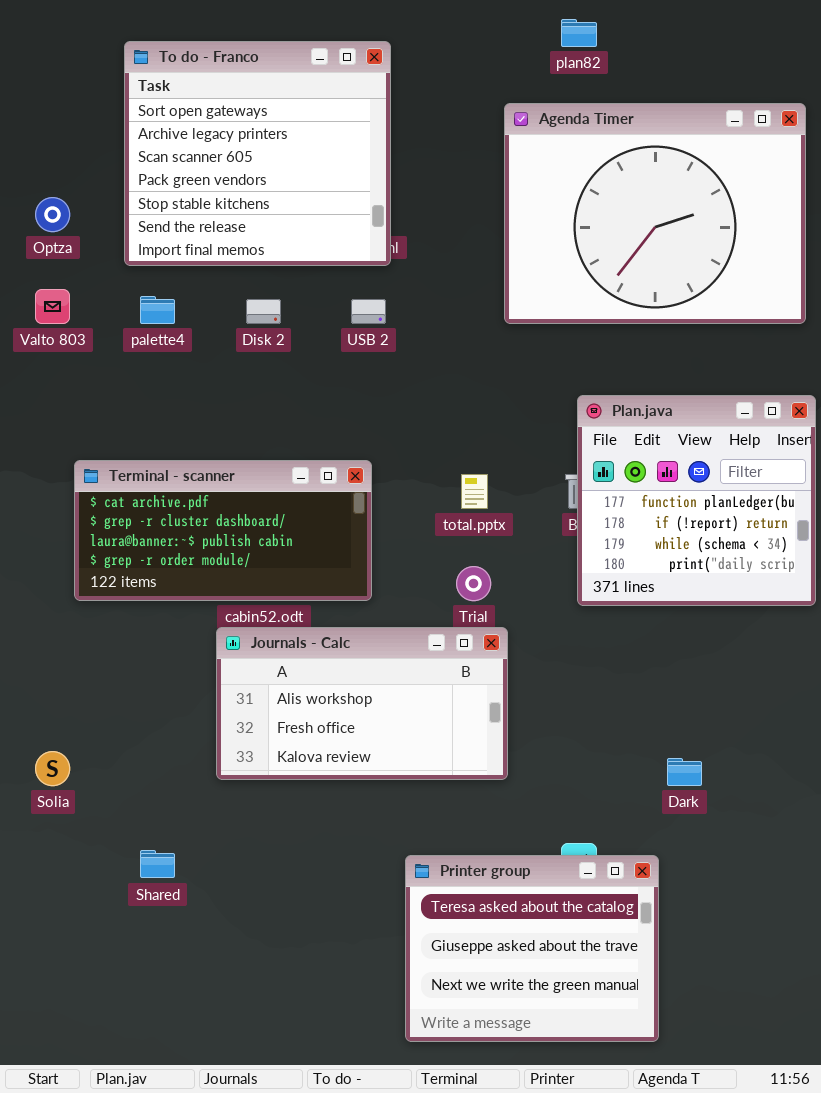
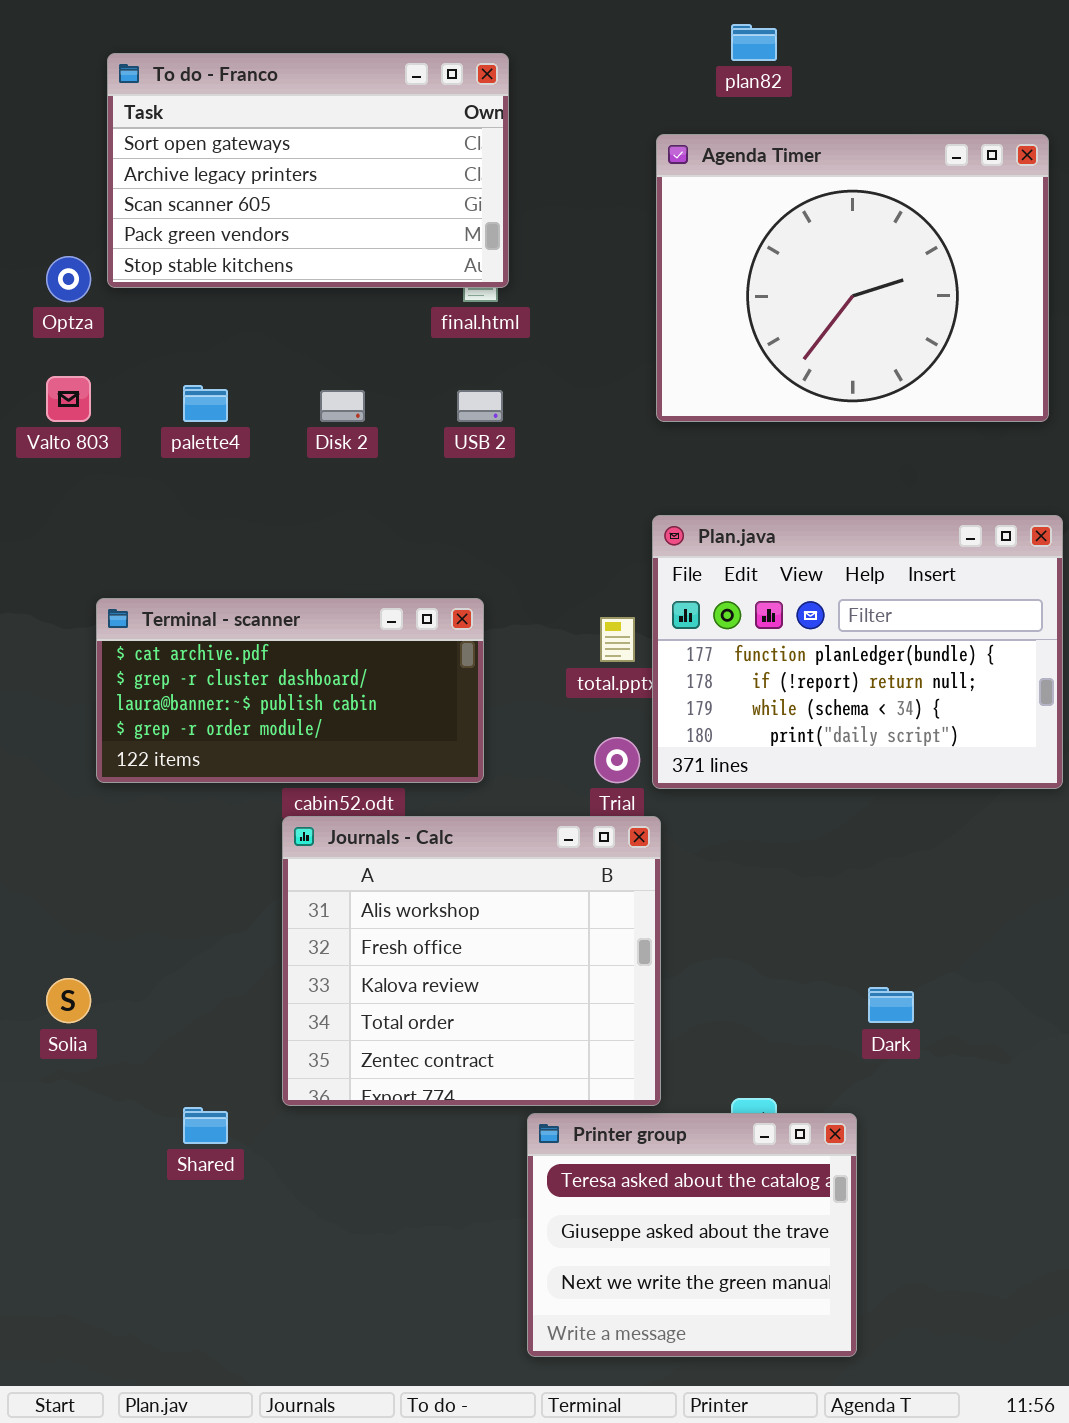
To do - Franco: [124,41,391,266] -> [107,53,509,288], resized
Plan.java: [577,395,816,606] -> [652,515,1063,789], resized
Journals - Calc: [216,627,508,780] -> [282,816,661,1106], resized

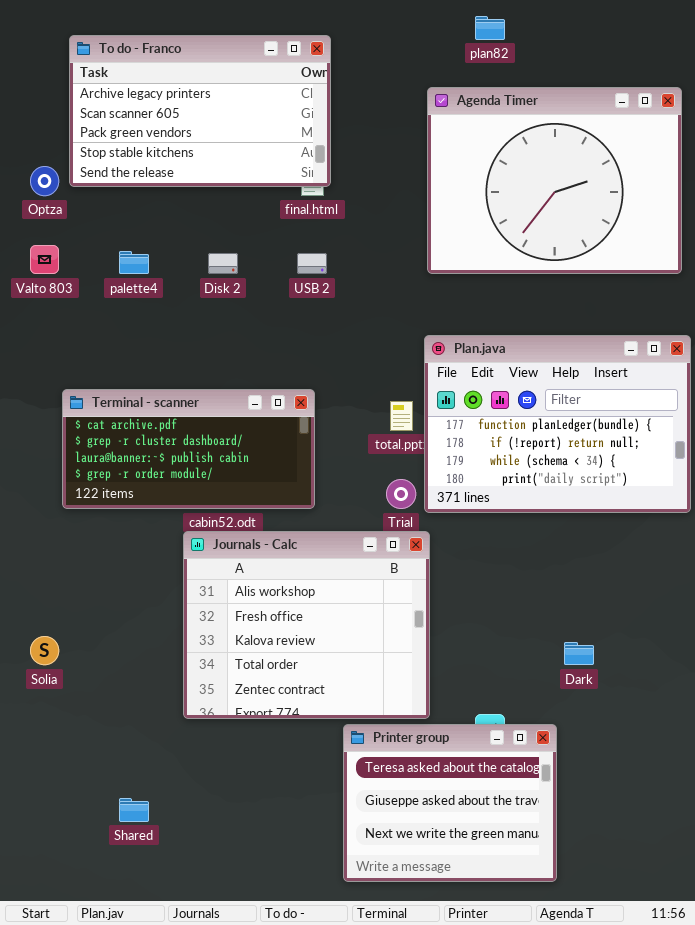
To do - Franco: [107,53,509,288] -> [69,35,331,187], scrolled down 1 row
Shared: [183,1107,228,1144] -> [119,798,149,822], moved

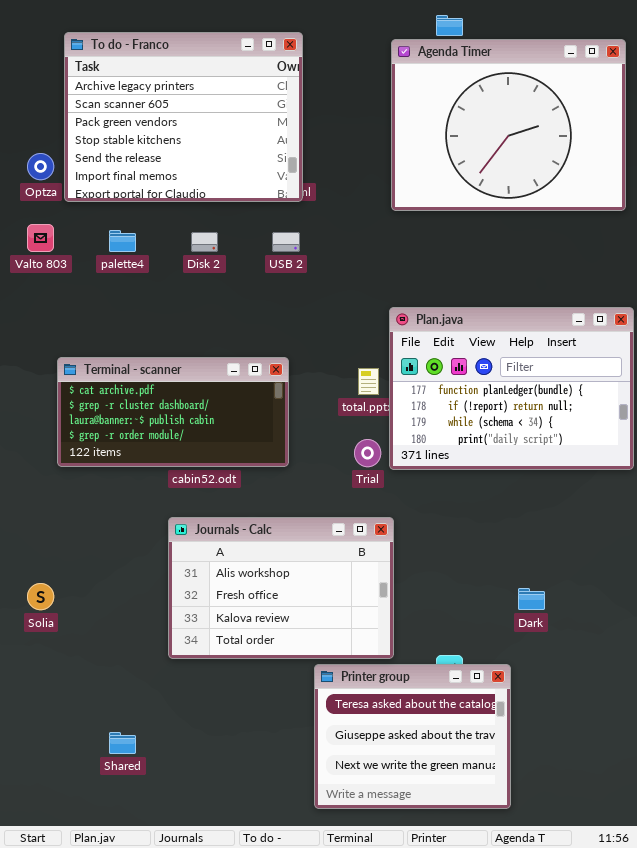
To do - Franco: [69,35,331,187] -> [64,32,303,202], resized
Agenda Timer: [427,87,682,274] -> [391,39,626,211], moved
Journals - Calc: [183,531,430,719] -> [168,517,394,659], resized

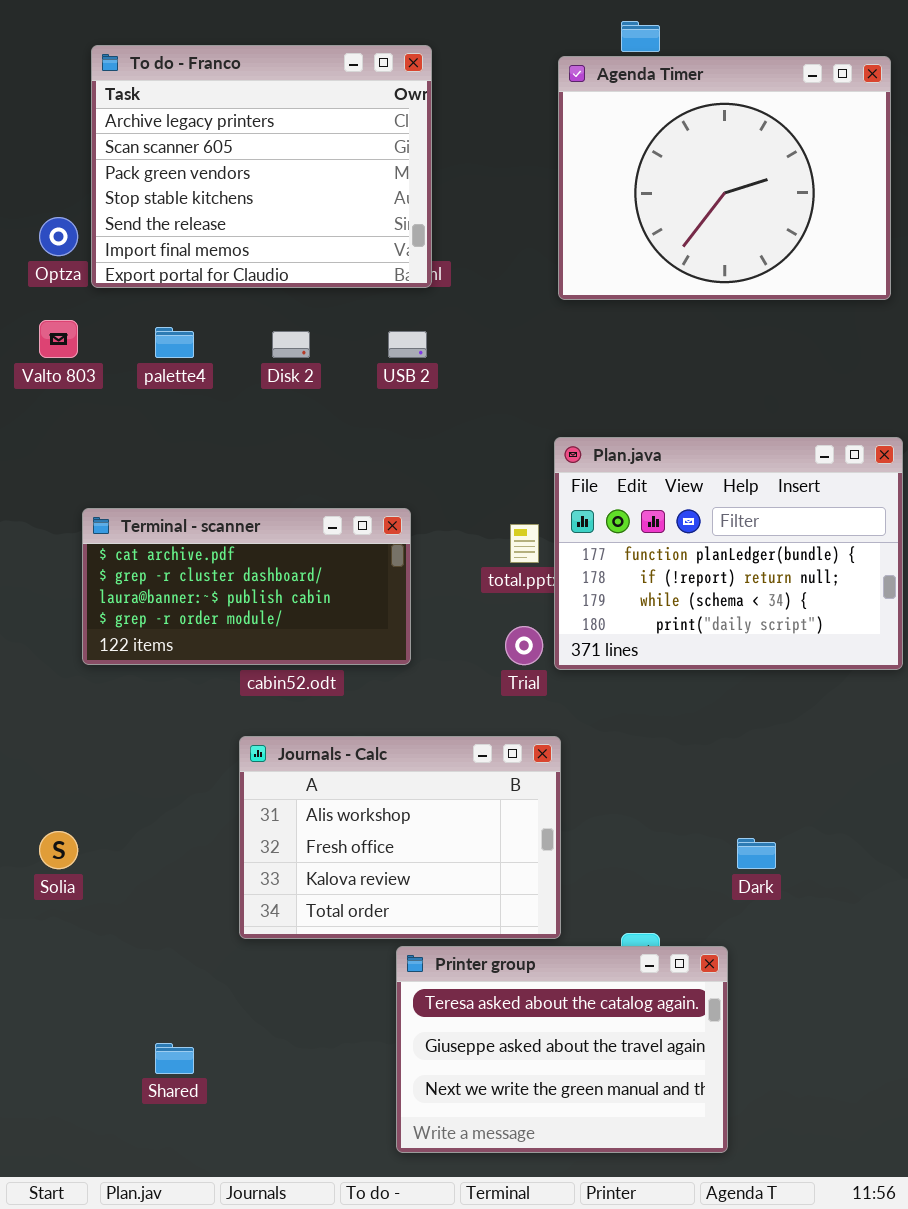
Printer group: [314,664,511,809] -> [396,946,728,1153], resized

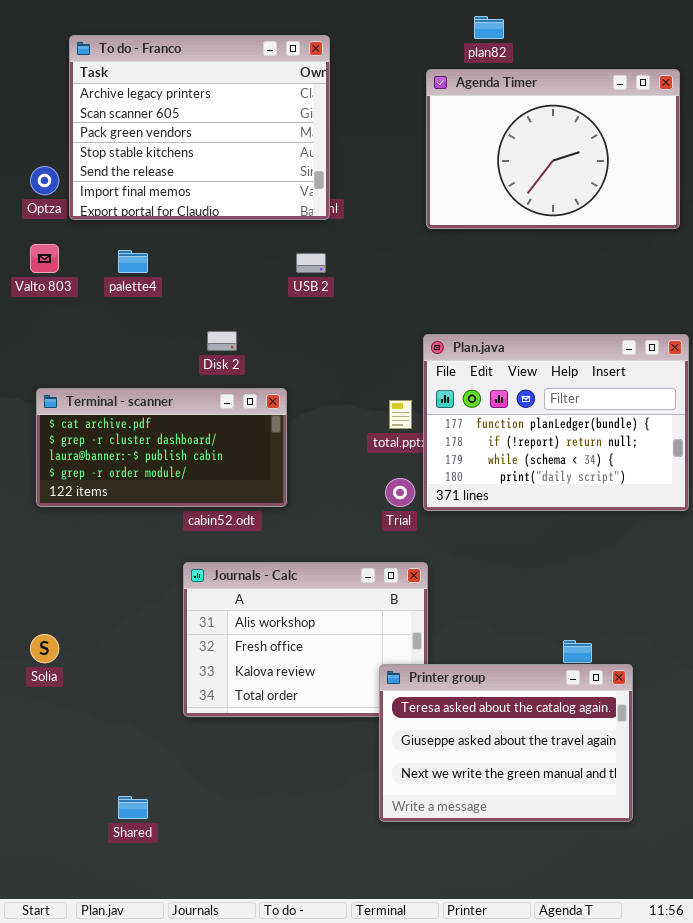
Agenda Timer: [558,56,891,300] -> [426,69,680,229], resized
Disk 2: [272,331,310,358] -> [207,331,237,351], moved
Terminal - scanner: [82,508,411,665] -> [36,388,287,507], moved
Printer group: [396,946,728,1153] -> [379,664,633,822], moved

